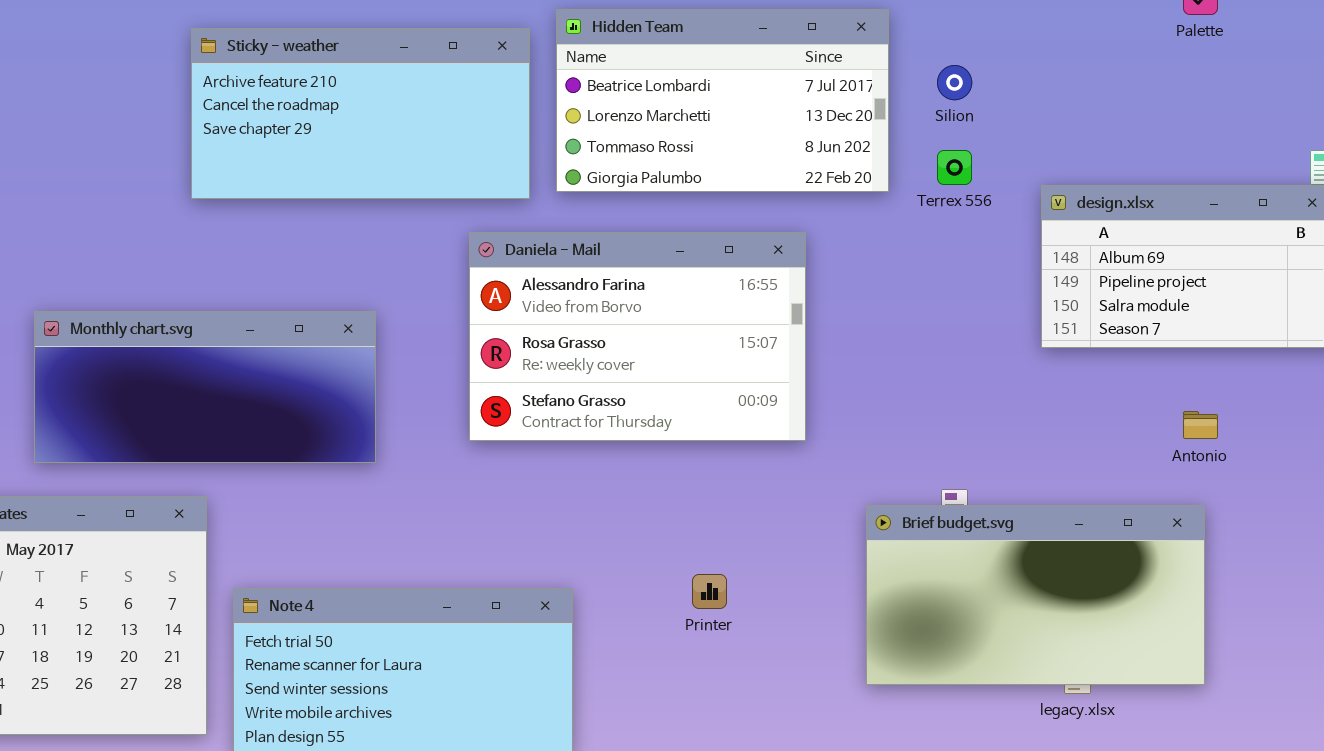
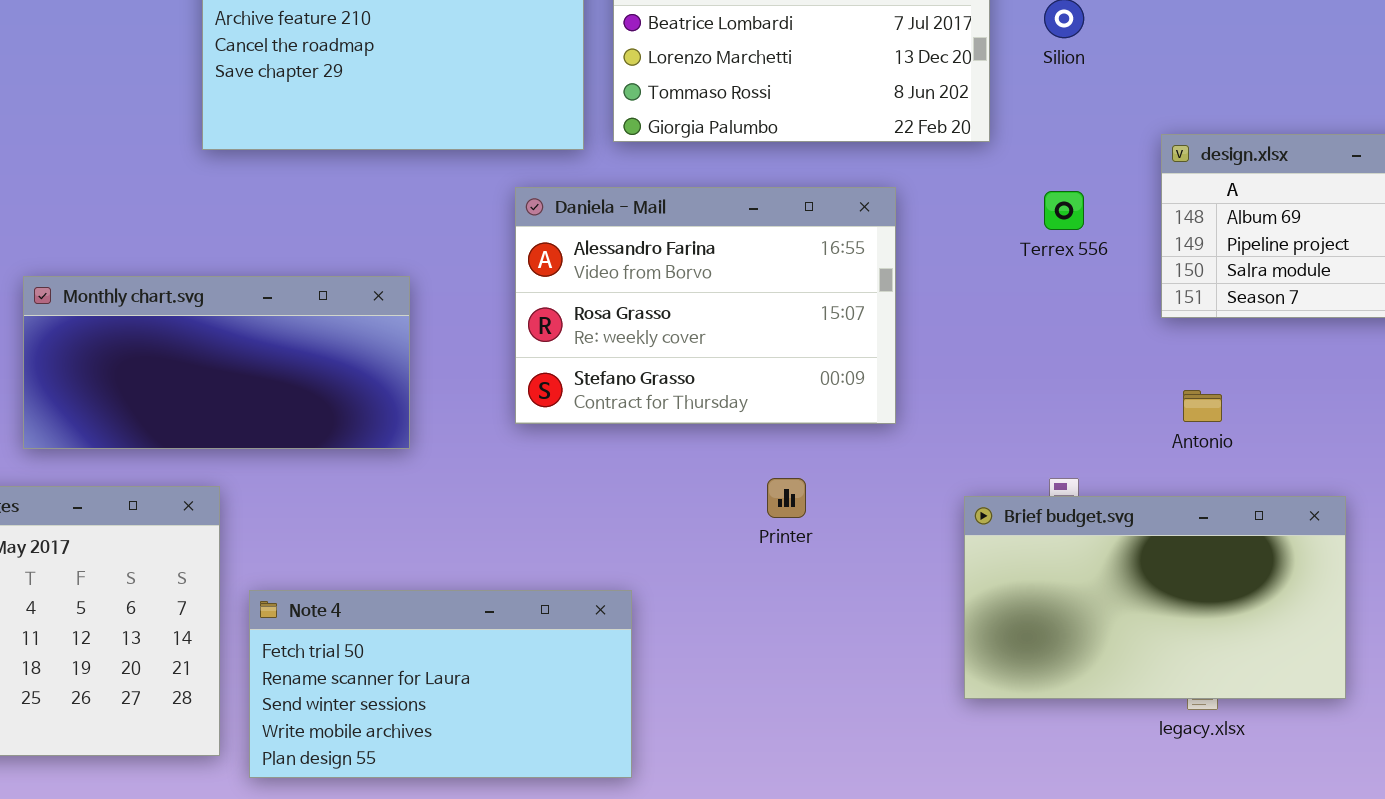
Terrex 556: [937,150,972,185] -> [1044,191,1084,230], moved
Antonio: [1183,411,1218,439] -> [1183,390,1222,422], moved
Printer: [692,574,727,609] -> [767,478,806,518], moved

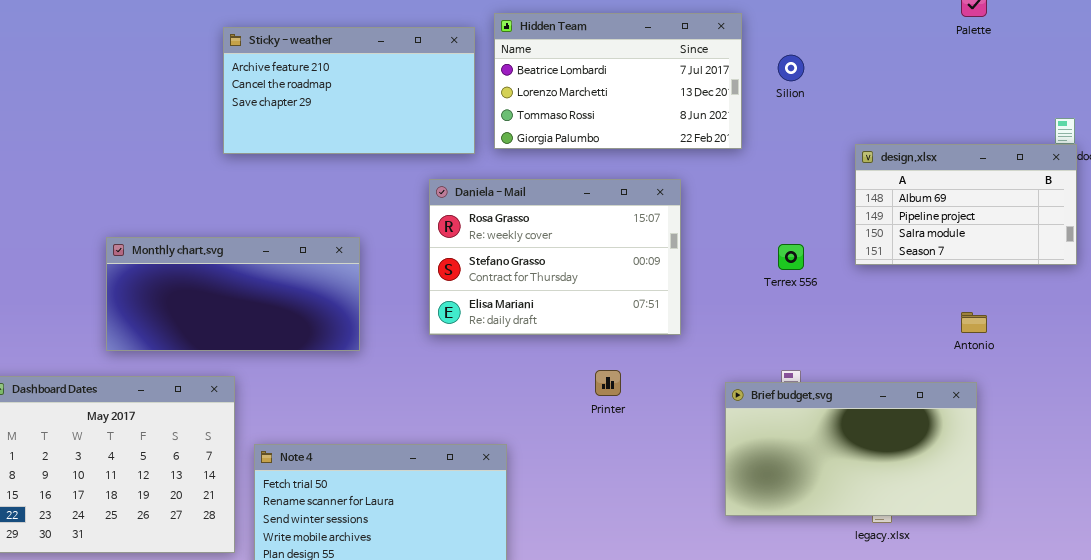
Daniela - Mail: [515,187,896,424] -> [429,179,681,335], scrolled down 1 row
Terrex 556: [1044,191,1084,230] -> [778,244,804,270], moved
Antonio: [1183,390,1222,422] -> [961,312,987,333], moved

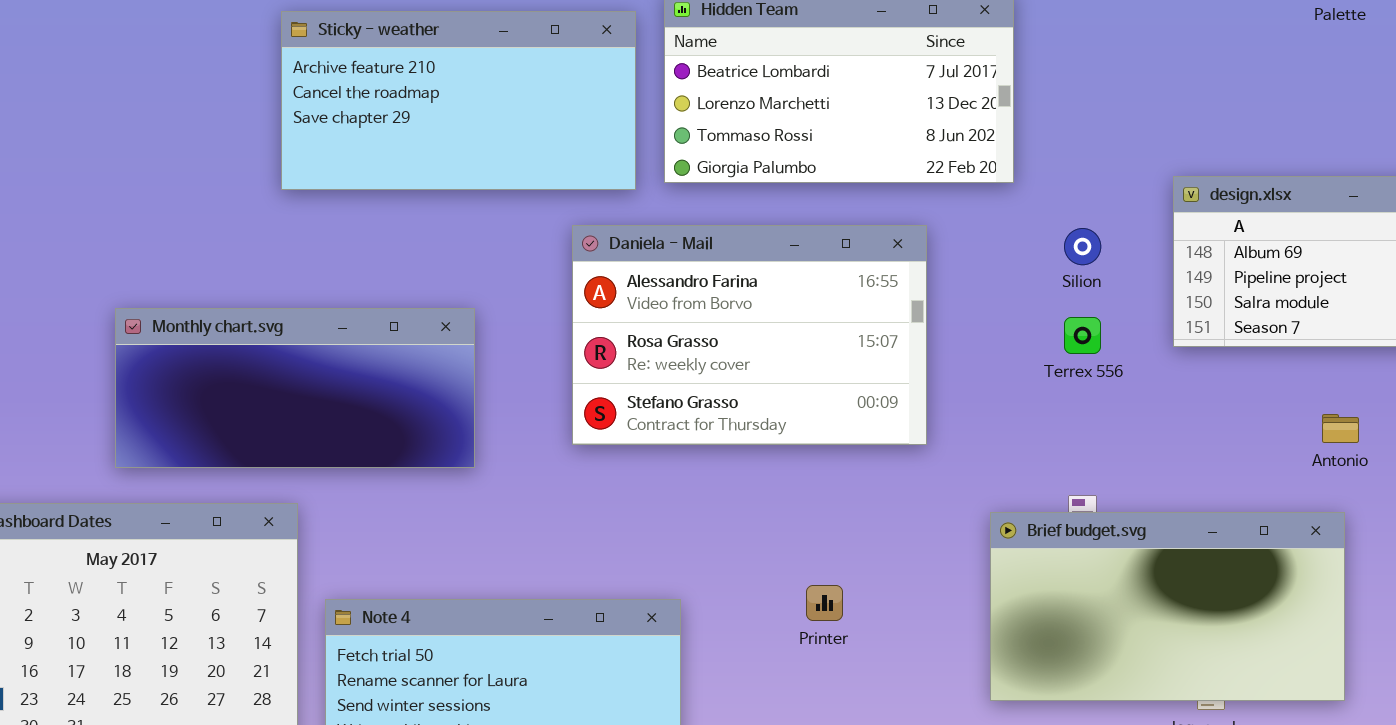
Silion: [778,55,804,81] -> [1064,228,1101,265], moved
Daniela - Mail: [429,179,681,335] -> [572,225,927,445], scrolled up 1 row
Printer: [595,370,621,396] -> [806,585,843,621], moved

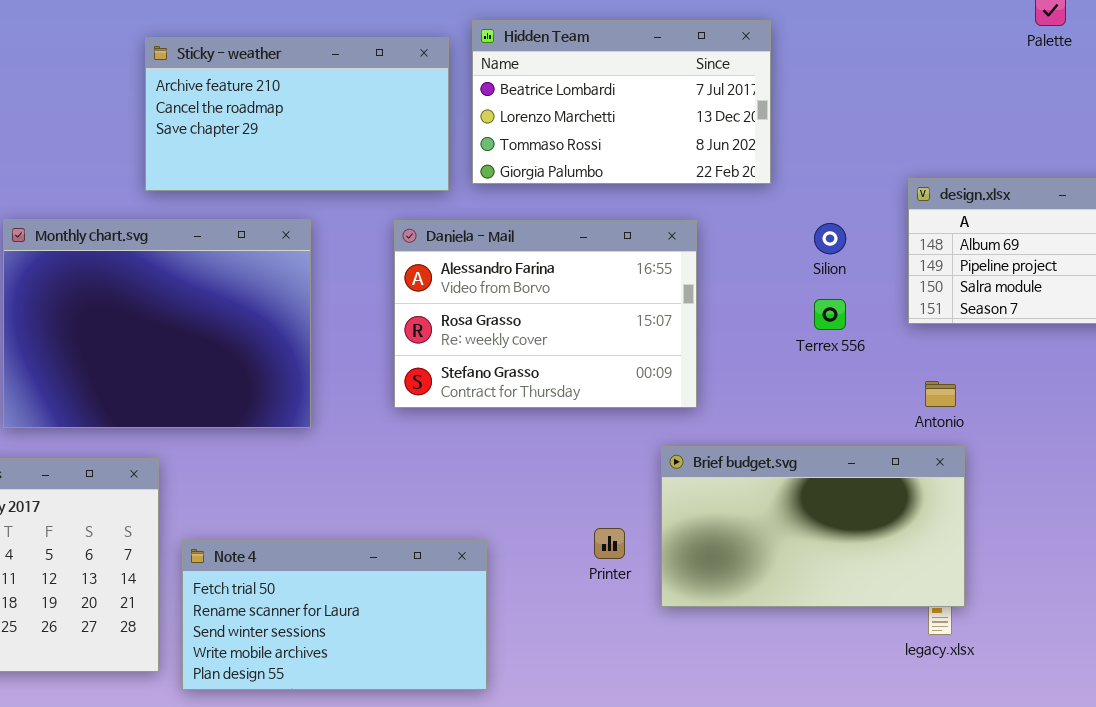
Monthly chart.svg: [115,308,475,468] -> [3,219,311,428], resized
Antonio: [1322,414,1359,443] -> [925,381,956,407], moved
Brief budget.svg: [990,512,1345,701] -> [661,446,965,607], moved

